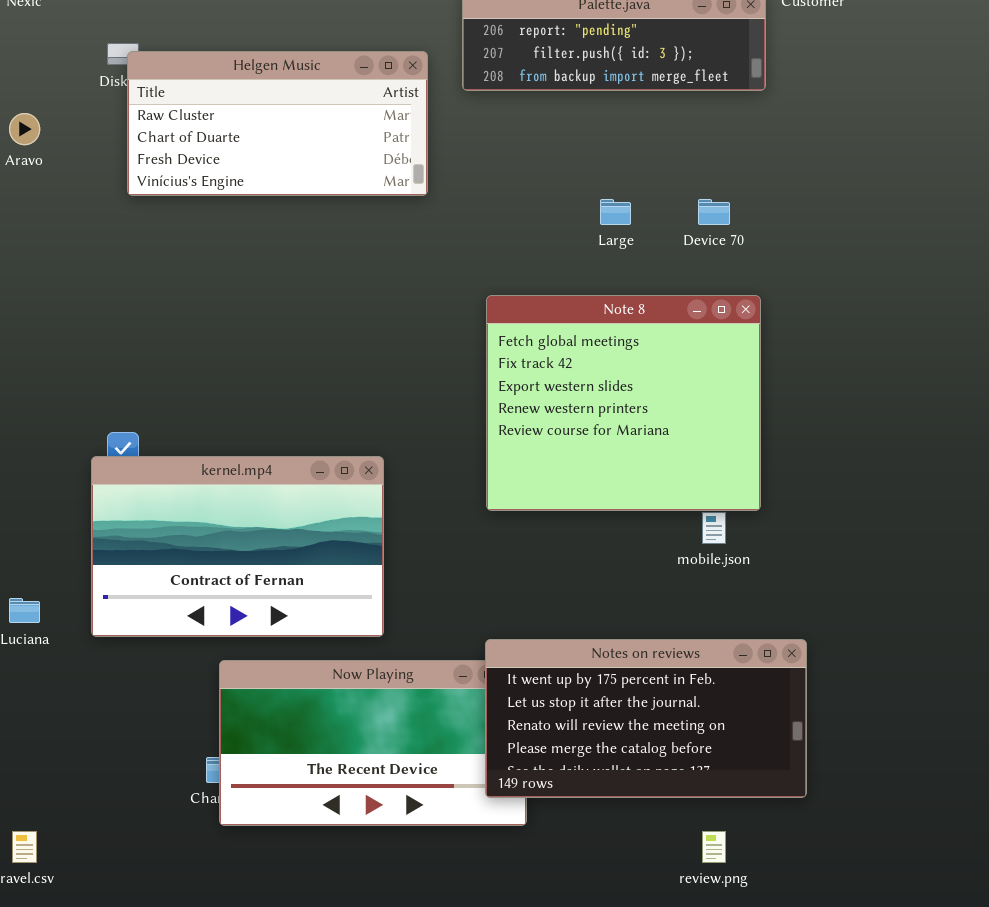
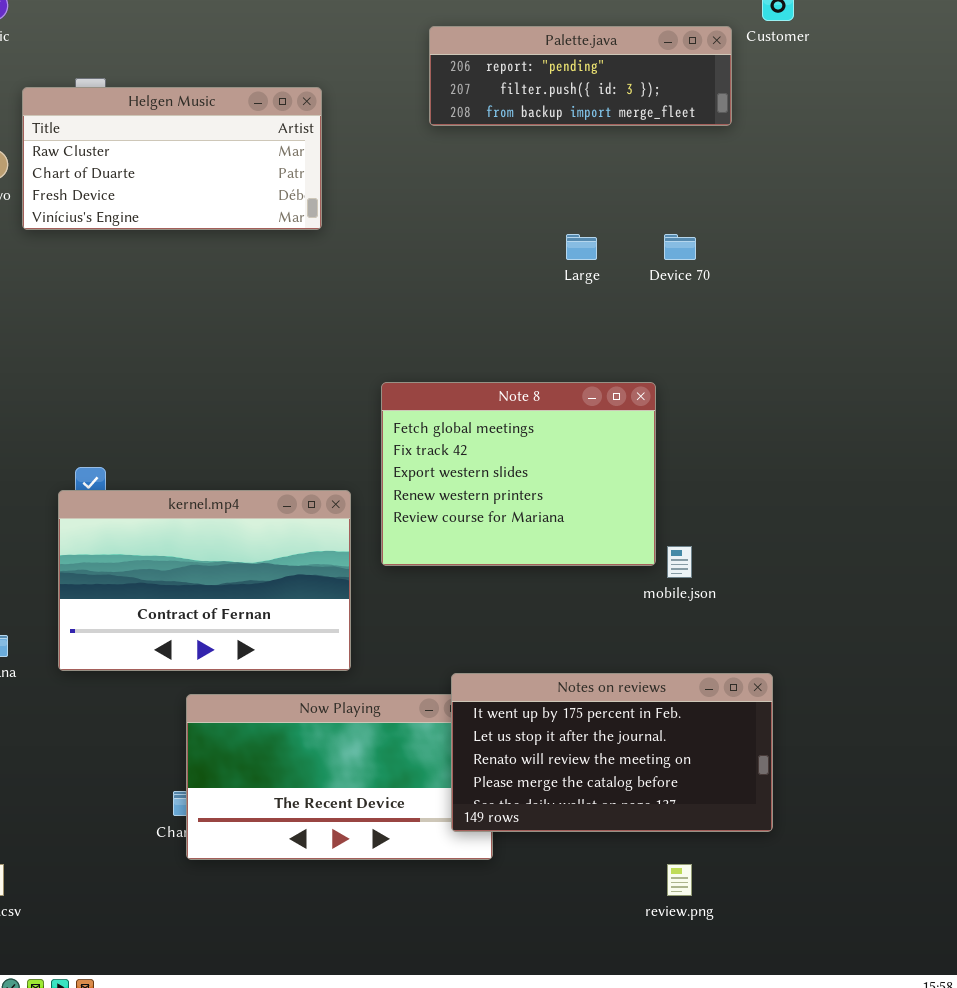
Helgen Music: [127,51,428,196] -> [22,87,322,230], moved
Note 8: [486,295,761,511] -> [381,382,656,566], moved, resized

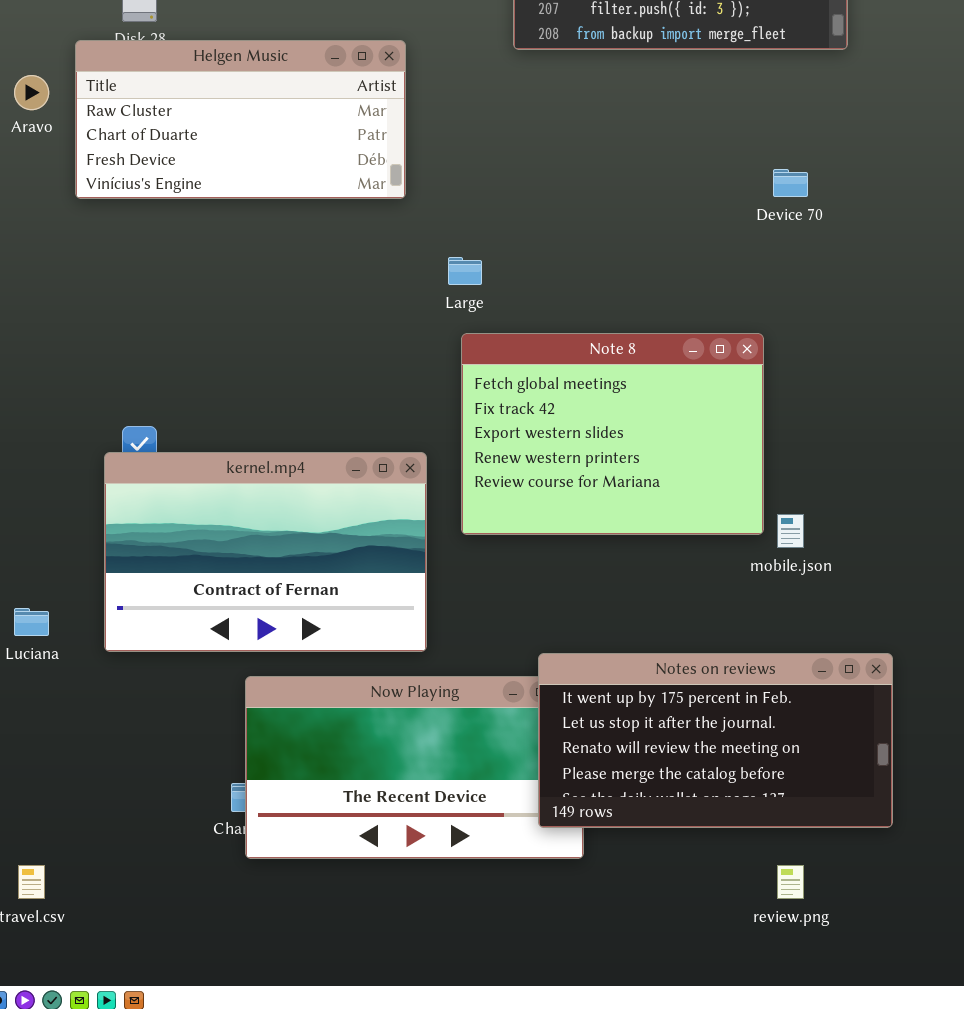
Helgen Music: [22,87,322,230] -> [75,40,406,199], moved
Large: [566,234,597,260] -> [448,257,482,285], moved

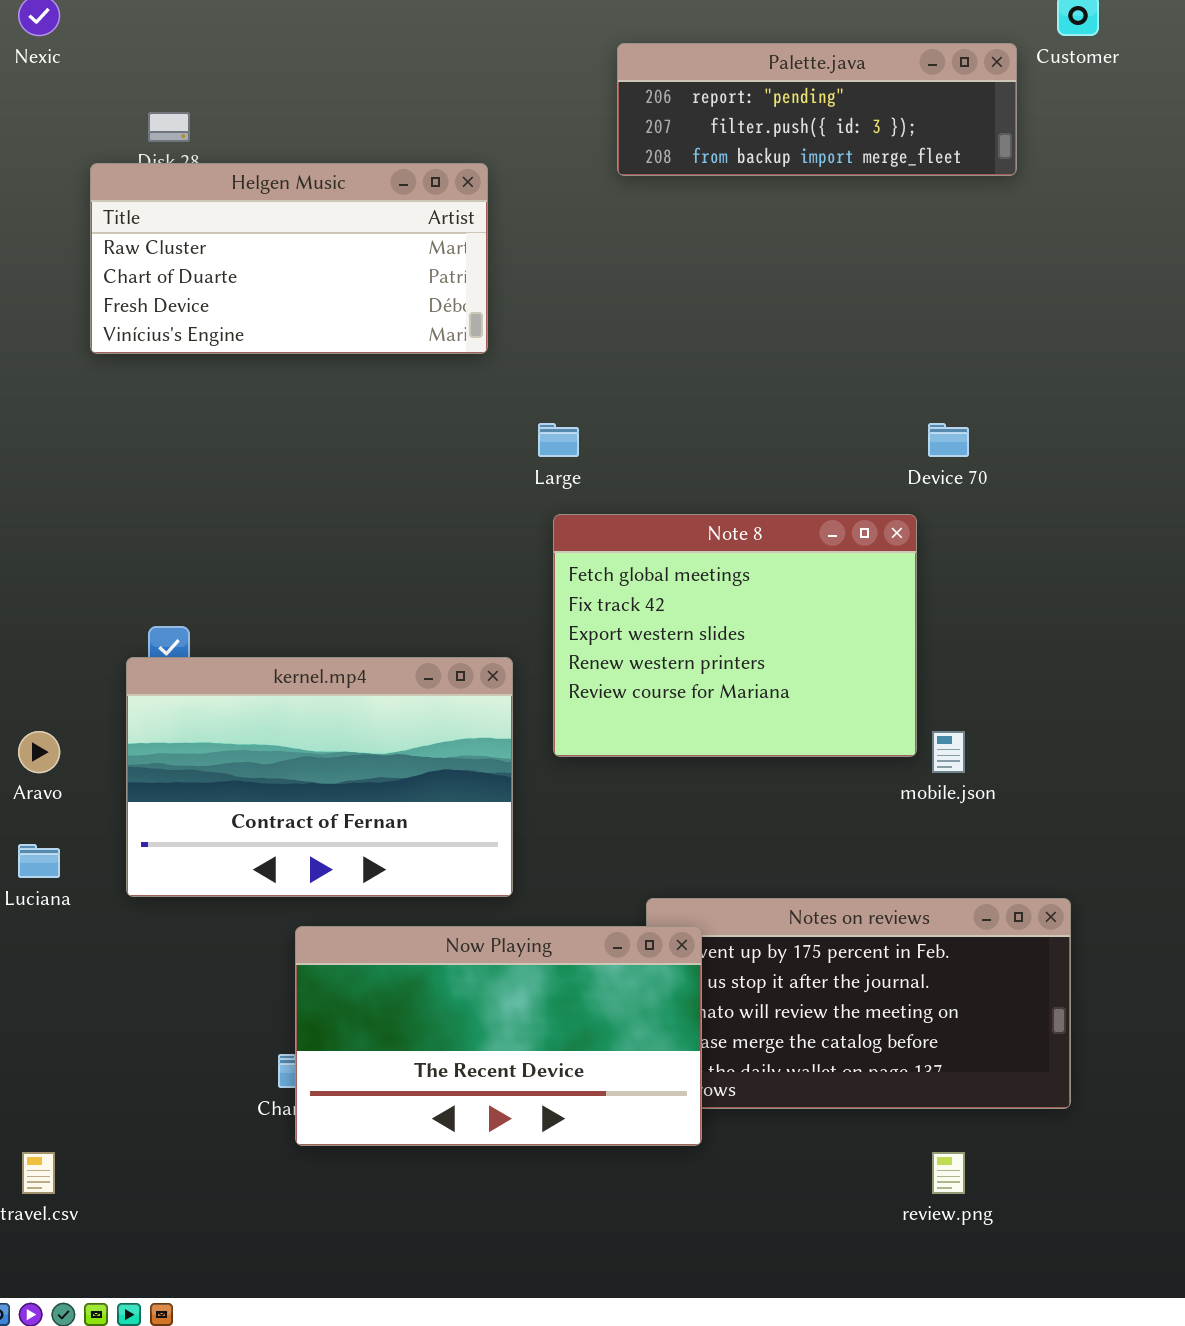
Aravo: [14,75,49,110] -> [18,731,60,773], moved
Device 70: [773,169,808,197] -> [928,423,969,457], moved
Now Playing: [245,676,584,859] -> [295,926,702,1146], raised

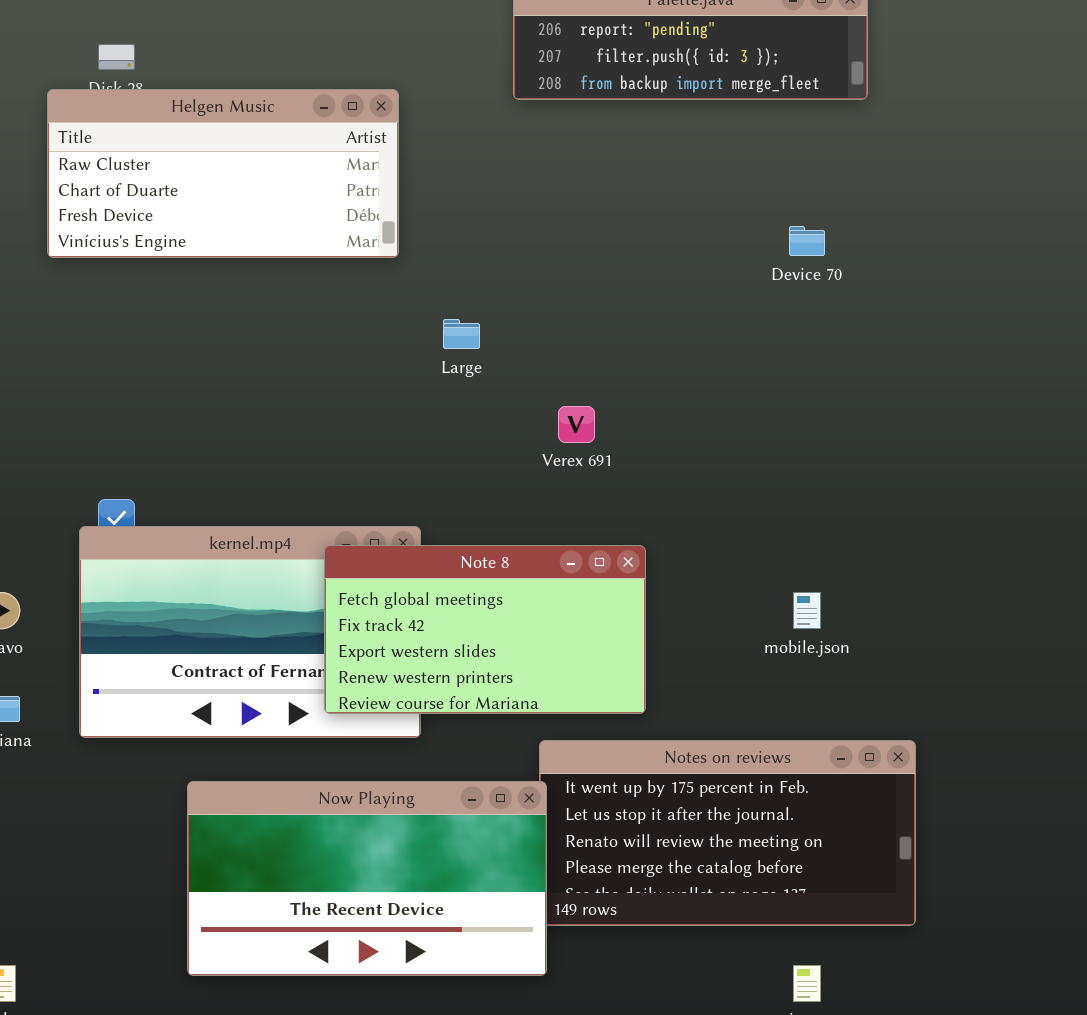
Device 70: [928,423,969,457] -> [789,226,825,256], moved
Note 8: [553,514,917,757] -> [324,545,646,714], moved, resized
Now Playing: [295,926,702,1146] -> [187,781,547,976], moved

